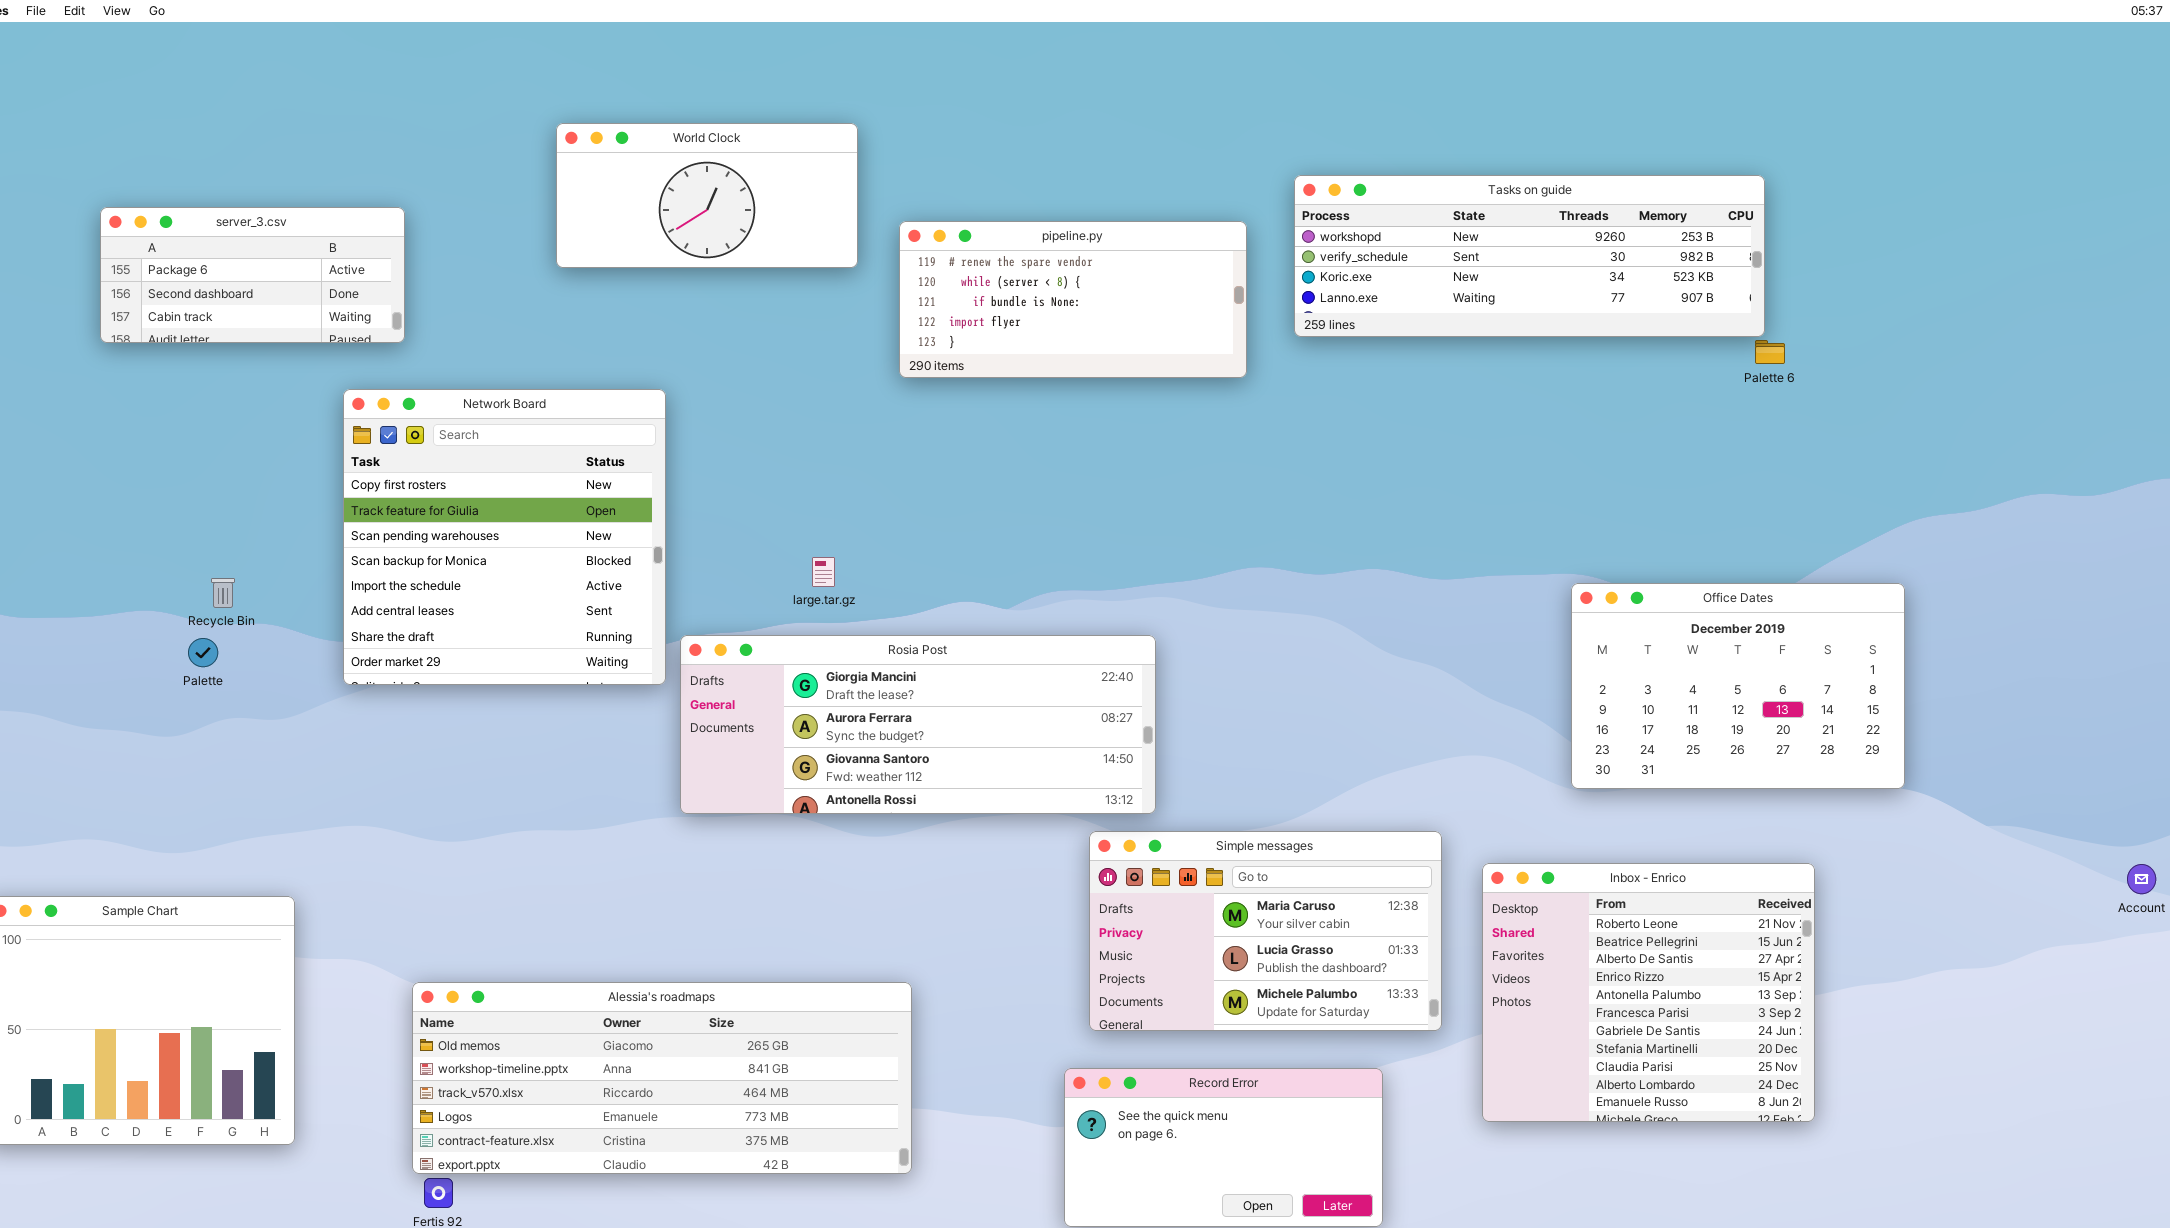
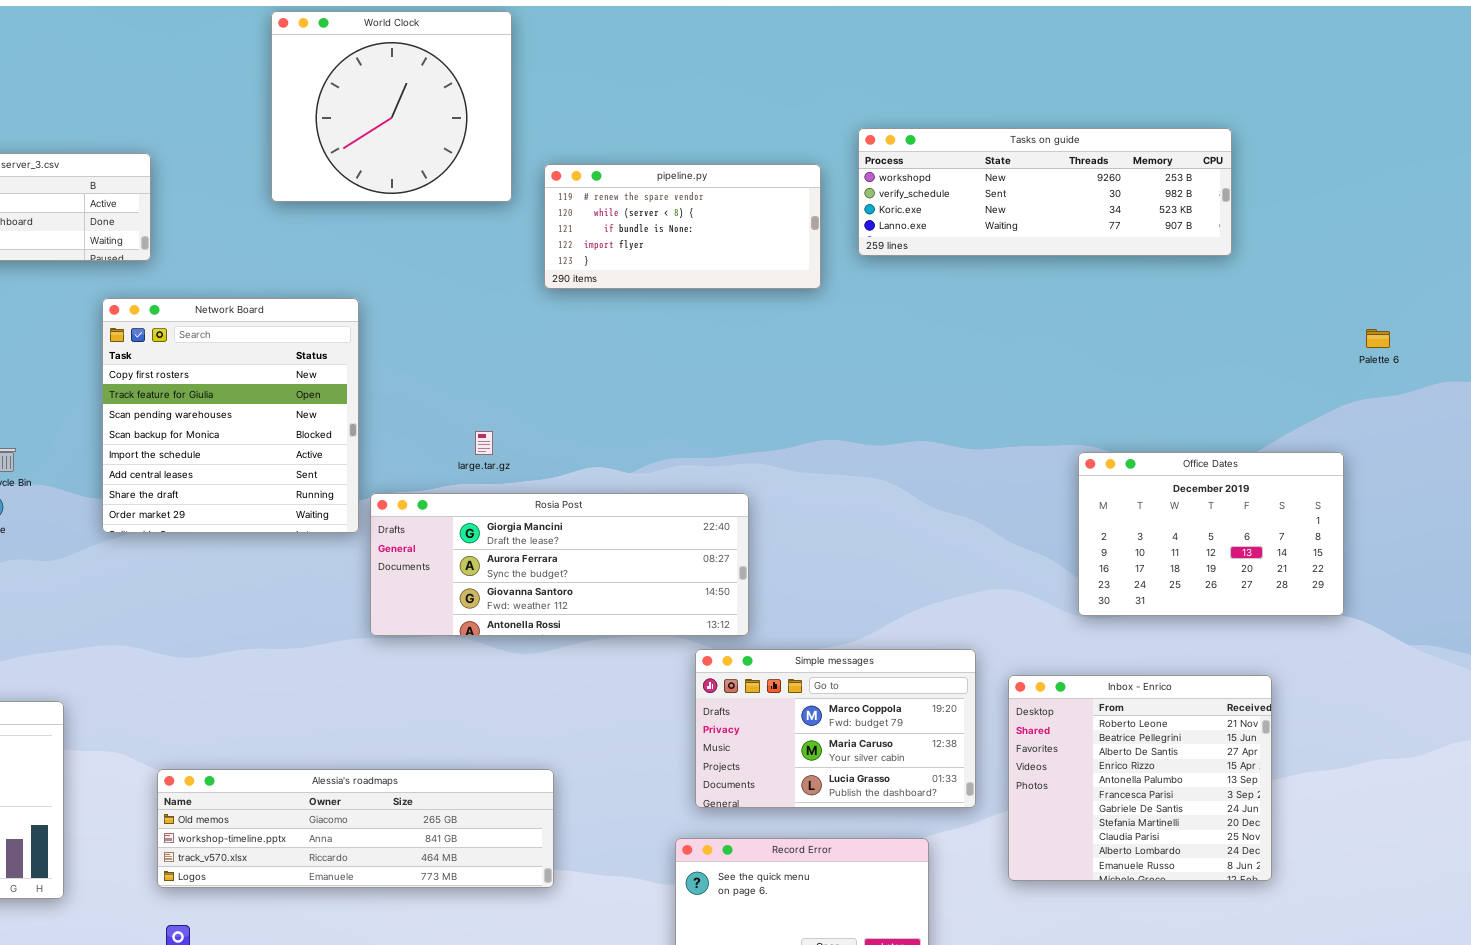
World Clock: [556,123,858,268] -> [271,11,512,202], resized
Palette 6: [1755,340,1785,364] -> [1366,329,1390,348], moved
Simple messages: [1089,831,1442,1031] -> [695,649,976,808], scrolled up 1 row
Alessia's roadmaps: [412,982,912,1174] -> [157,769,554,888], resized

